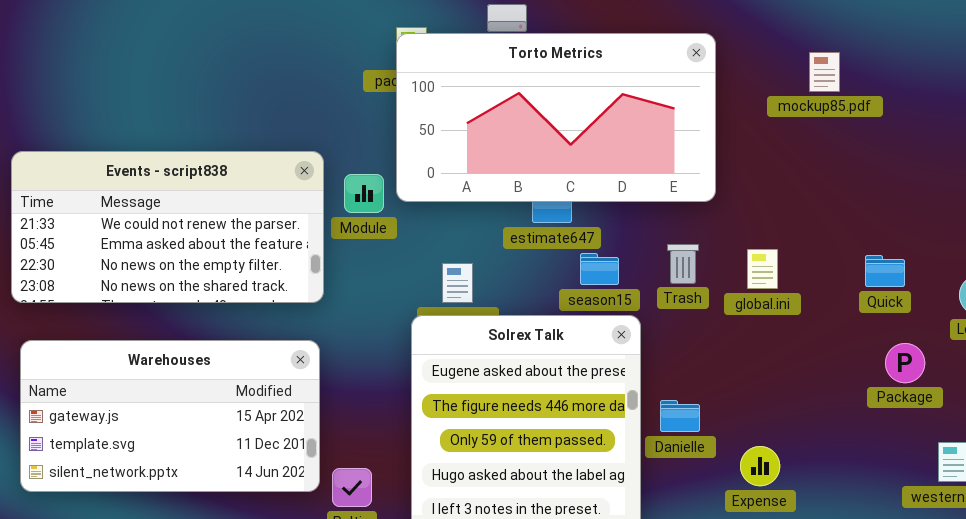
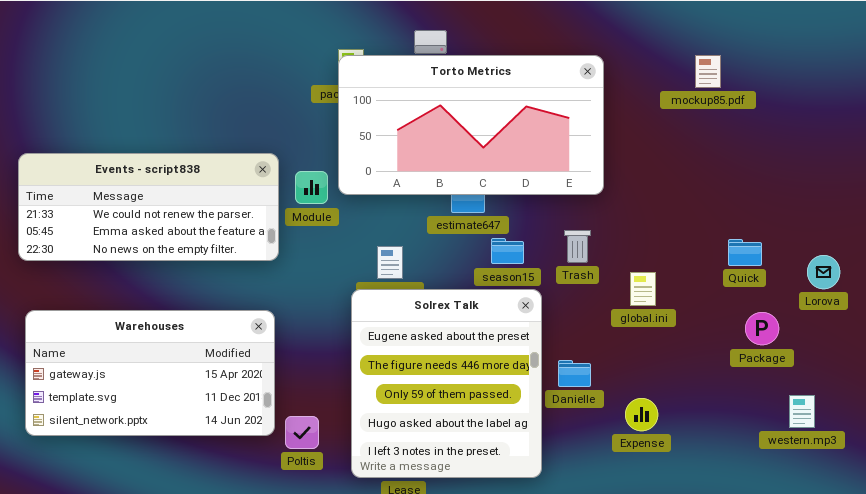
mockup85.pdf: [809,52,840,92] -> [695,55,721,88], moved
Events - script838: [11,151,324,303] -> [18,153,279,261], resized
global.ini: [747,249,778,289] -> [630,272,656,306], moved

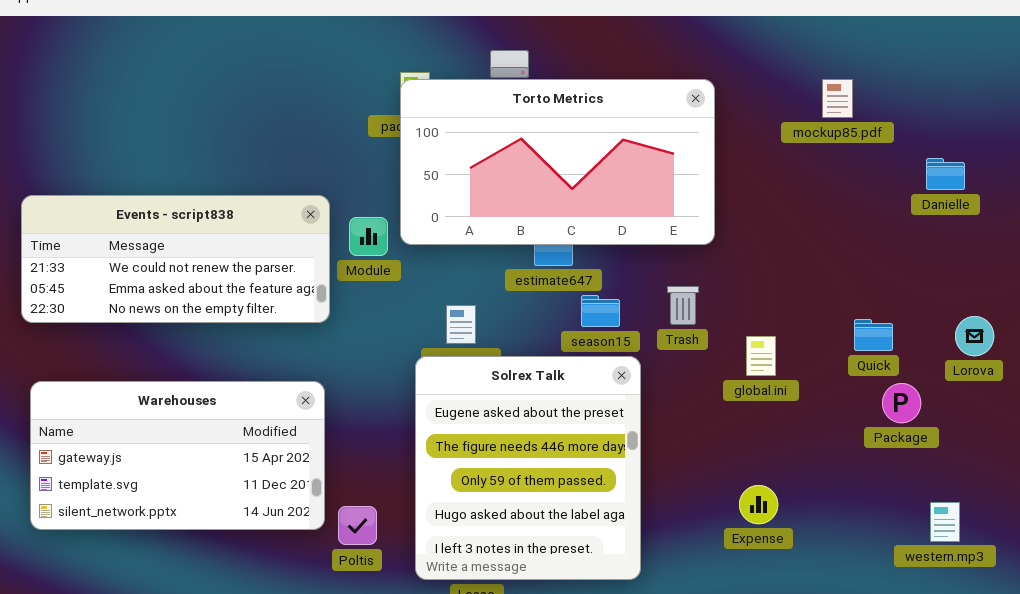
Quick: [728,239,762,266] -> [854,319,893,351], moved
Danielle: [558,360,591,387] -> [926,158,965,190], moved
western.mp3: [789,395,815,428] -> [930,502,960,542], moved

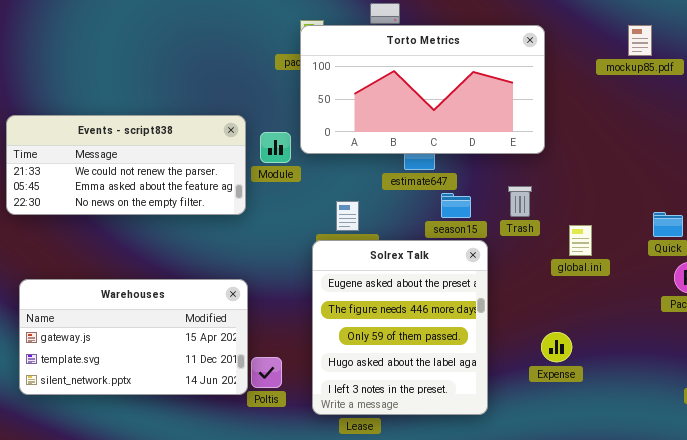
Warehouses: [30,381,325,530] -> [19,279,248,395], moved
Expense: [739,485,778,524] -> [541,332,572,362], moved

